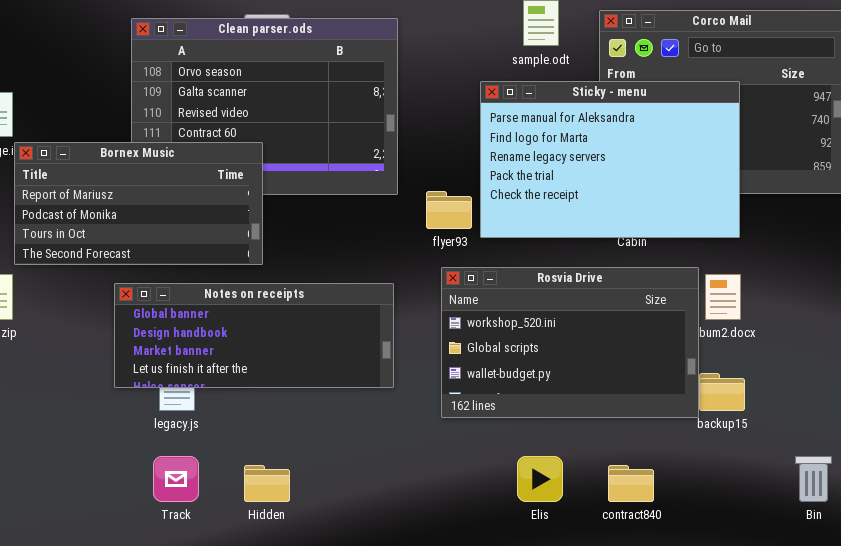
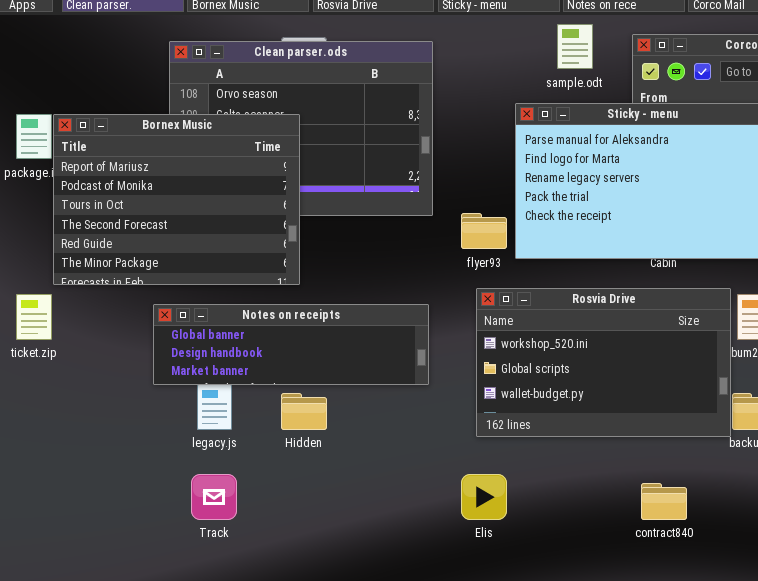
Bornex Music: [14,142,263,265] -> [53,114,300,285], resized
Notes on receipts: [114,283,394,388] -> [153,304,429,385], resized
Elis: [517,456,563,502] -> [461,474,507,520], moved
Hidden: [244,465,290,502] -> [281,393,327,430], moved

